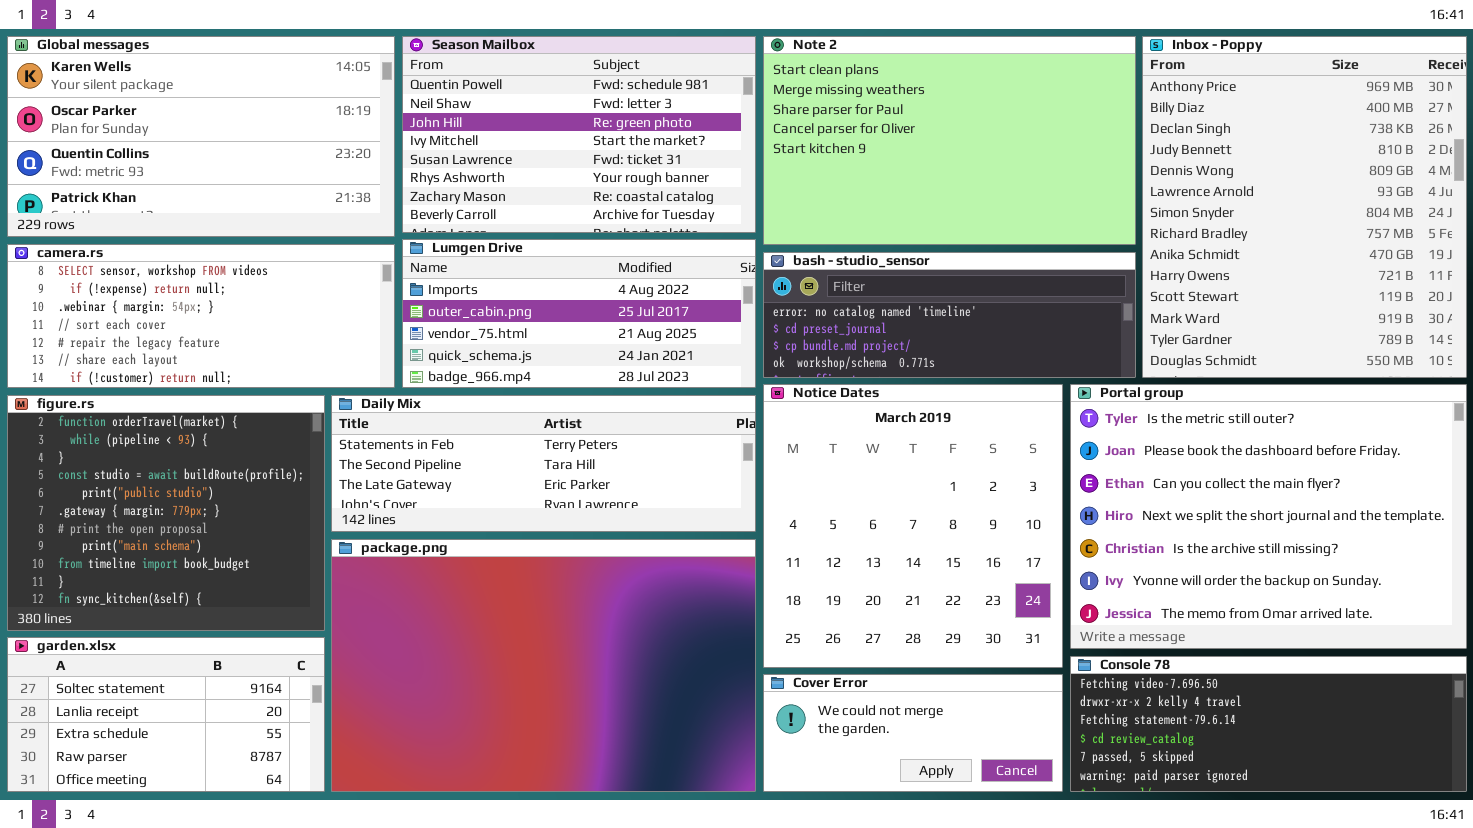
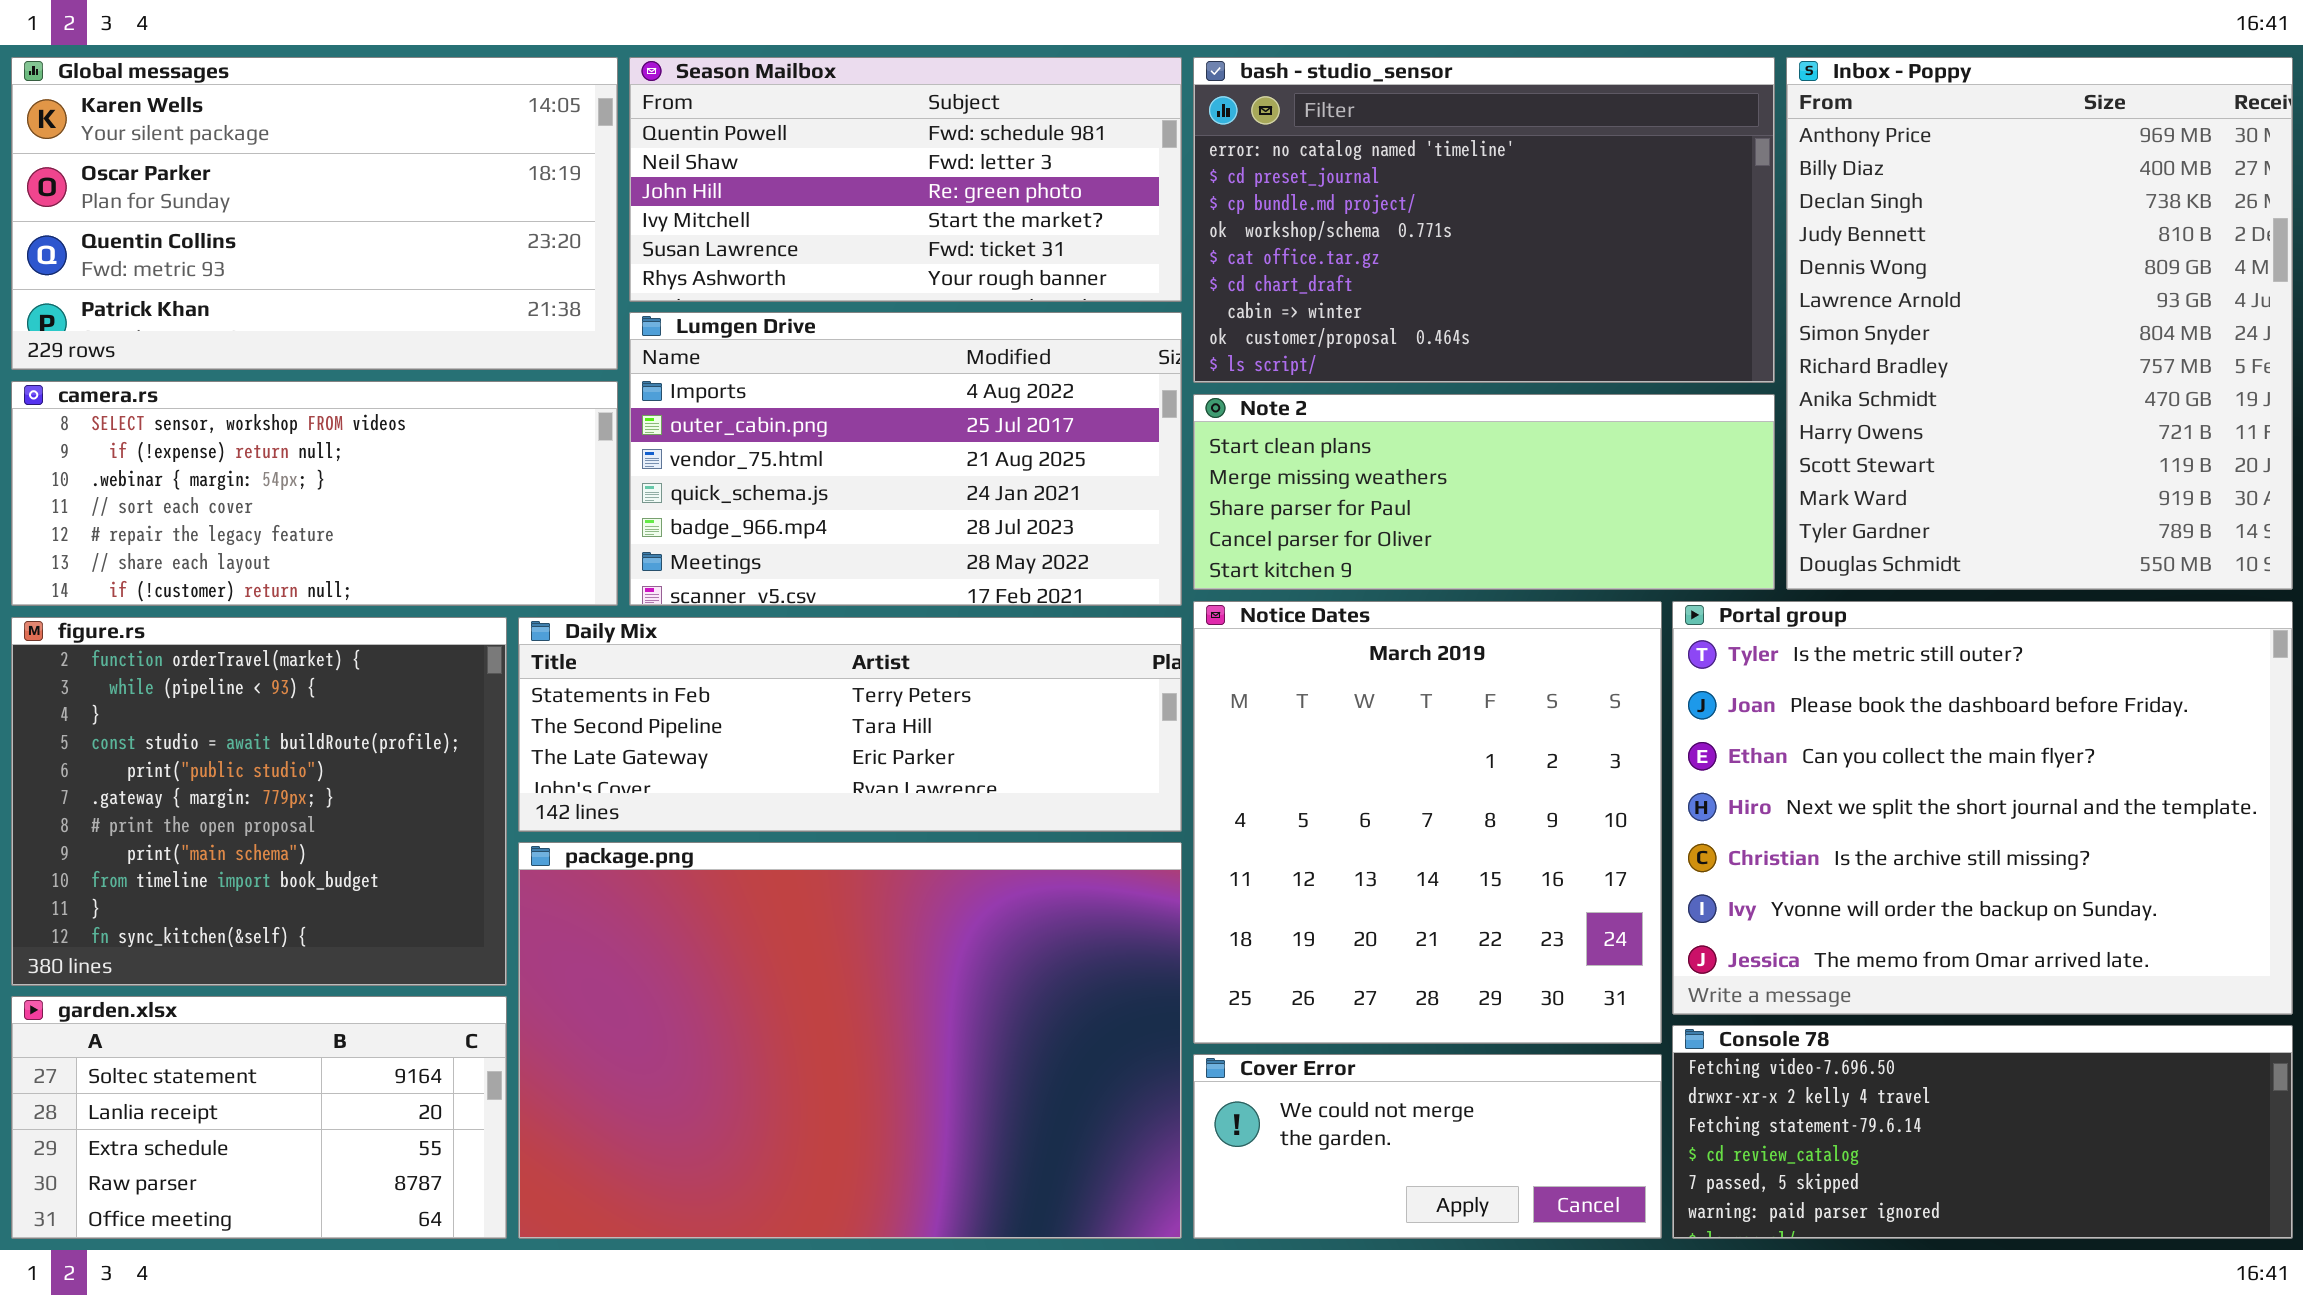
Season Mailbox: [402,36,756,233] -> [629,57,1182,302], resized
Note 2: [763,36,1136,245] -> [1193,394,1775,590], moved, resized
Lumgen Drive: [402,239,756,388] -> [629,312,1182,606], resized
bash - studio_sensor: [763,252,1136,378] -> [1193,57,1775,383], moved, resized

